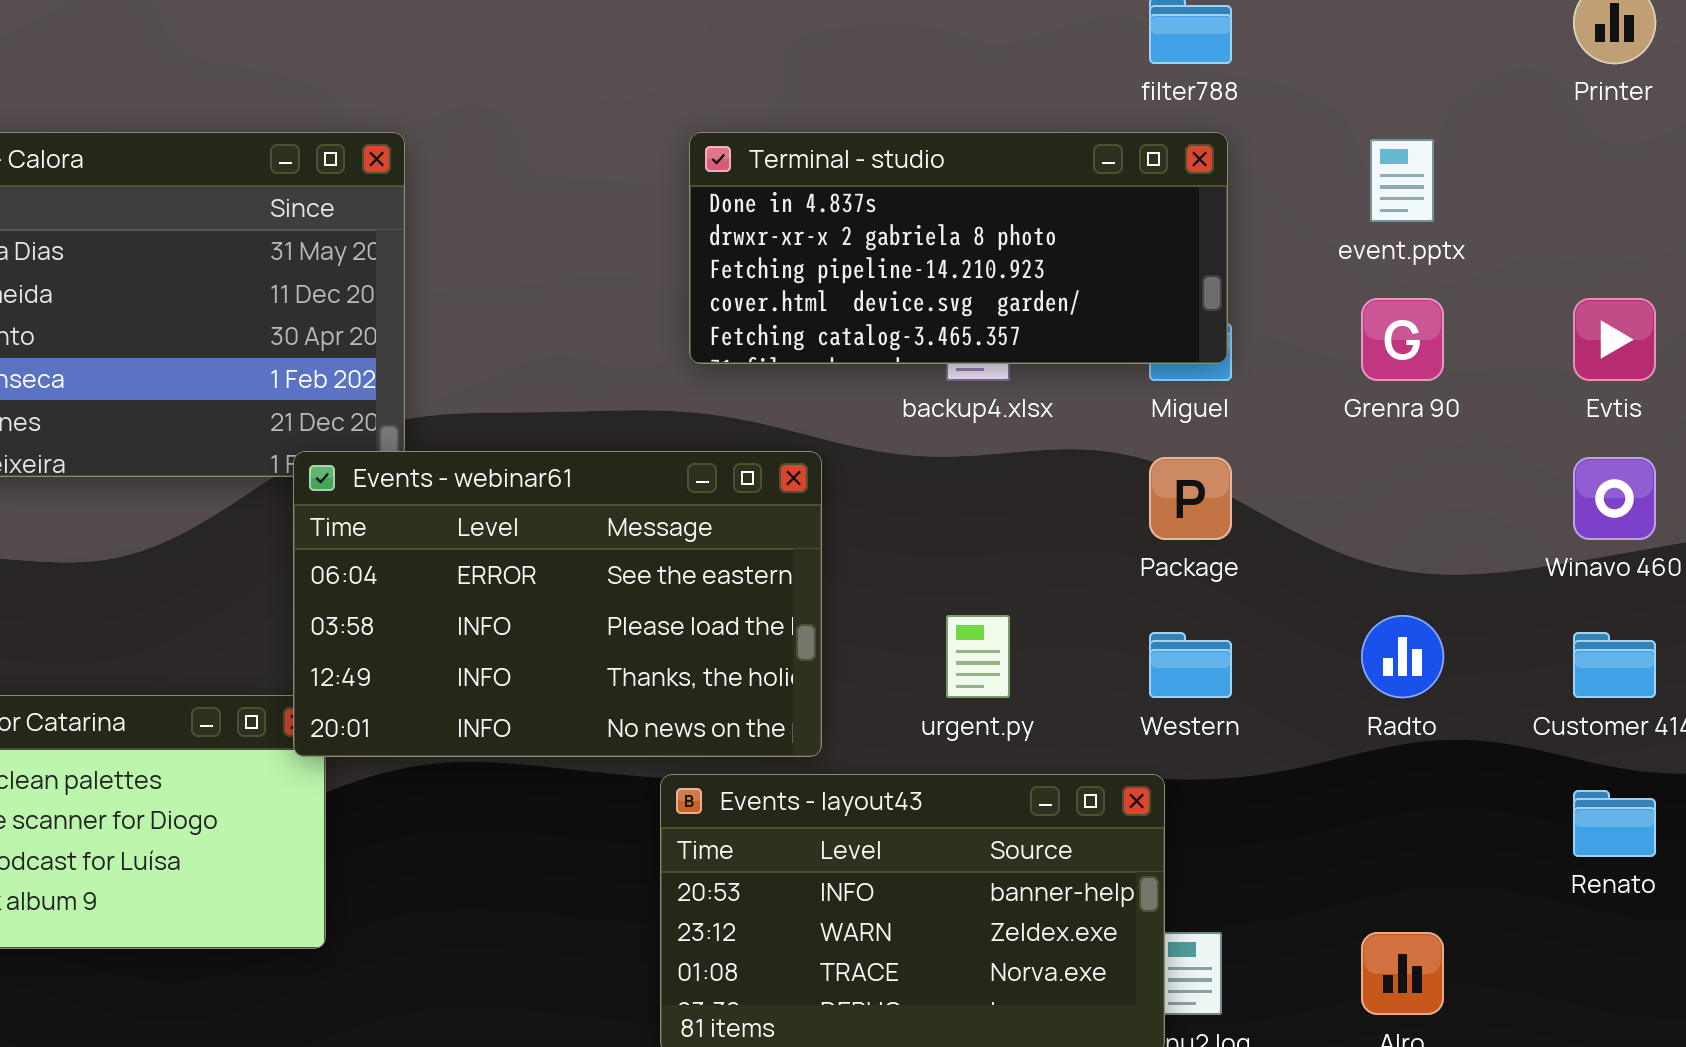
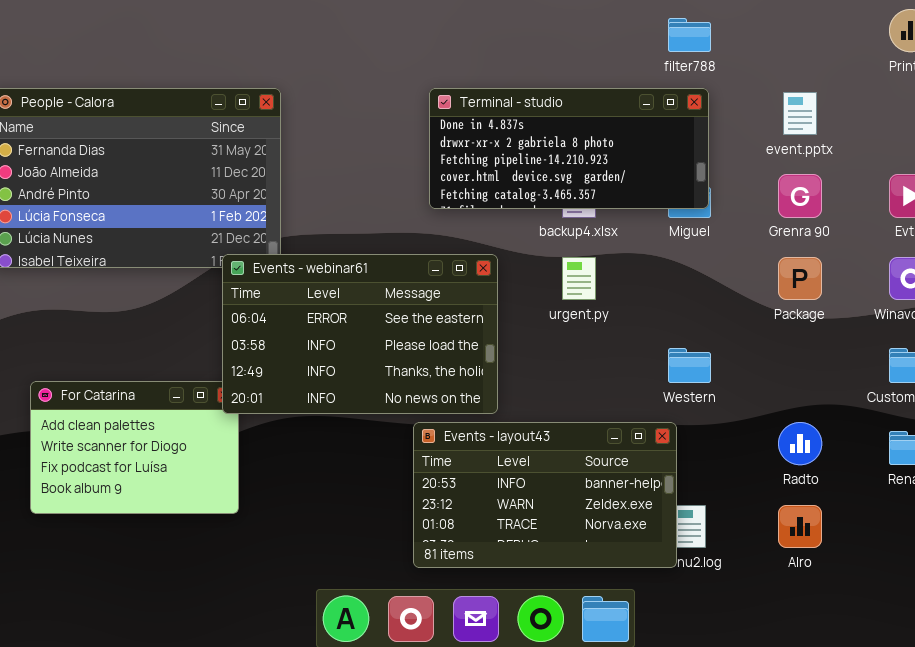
Package: [1149,457,1232,540] -> [778,257,822,300], moved
urgent.py: [946,615,1010,698] -> [562,257,596,300], moved
Radto: [1361,615,1444,698] -> [778,422,822,465], moved

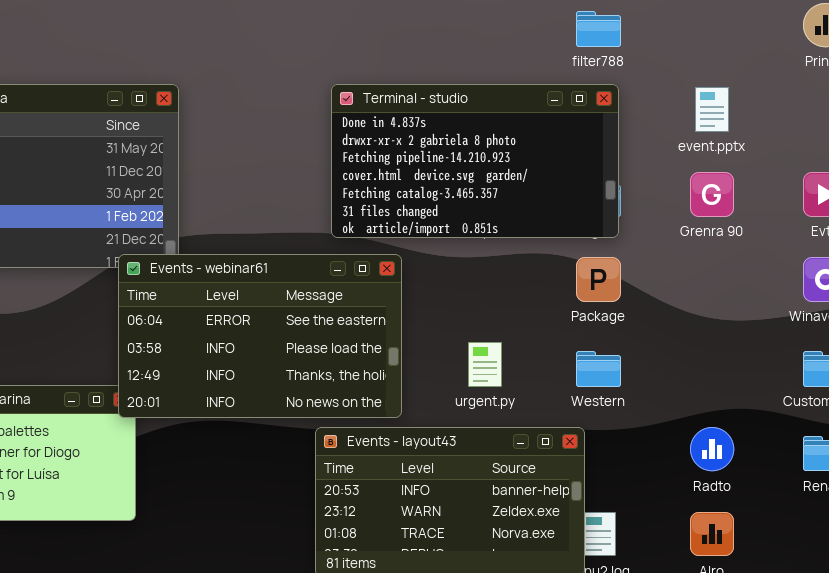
Terminal - studio: [429,88,709,209] -> [331,84,619,238], resized
urgent.py: [562,257,596,300] -> [468,342,502,387], moved
Package: [778,257,822,300] -> [576,257,621,302], moved

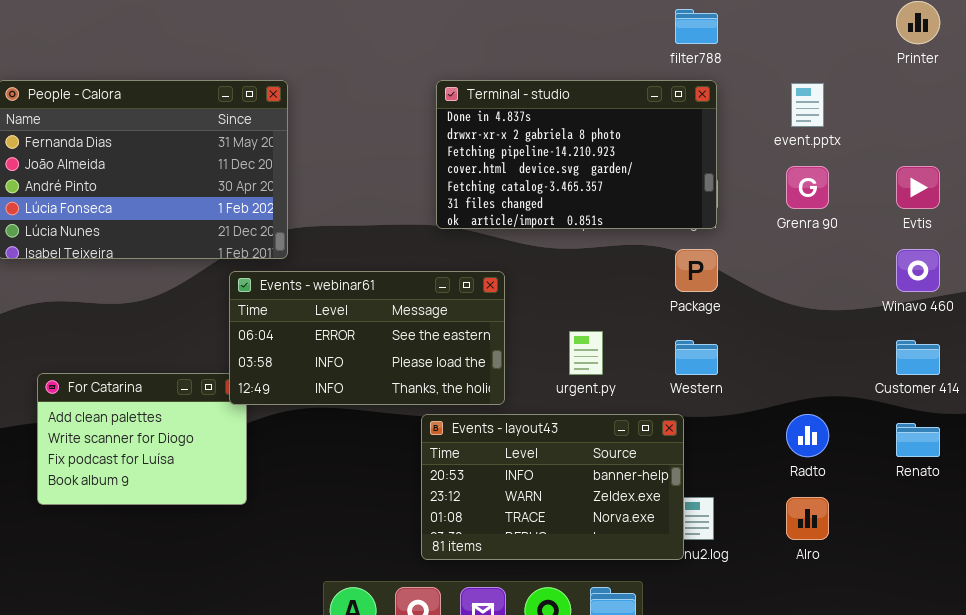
Events - webinar61: [118,254,402,418] -> [229,271,505,405], resized

